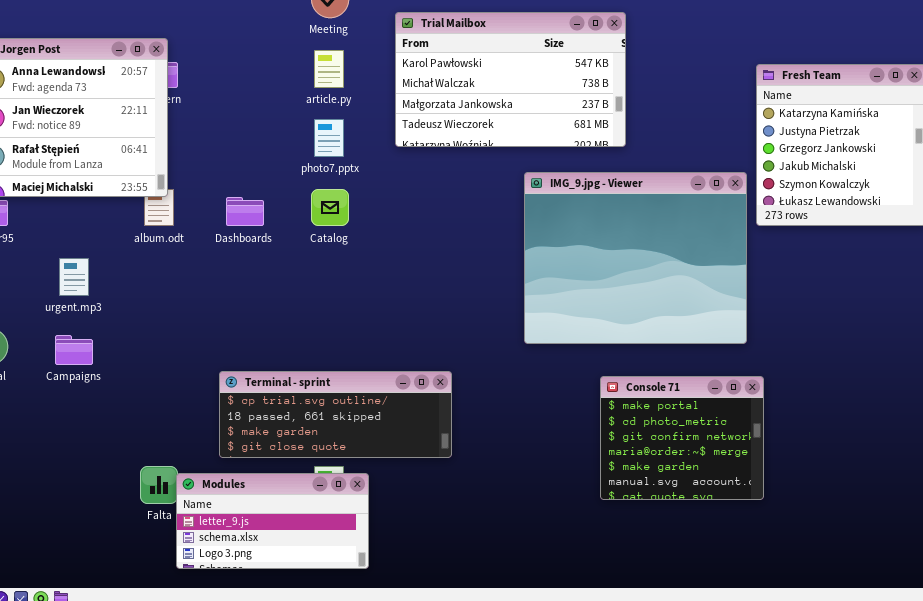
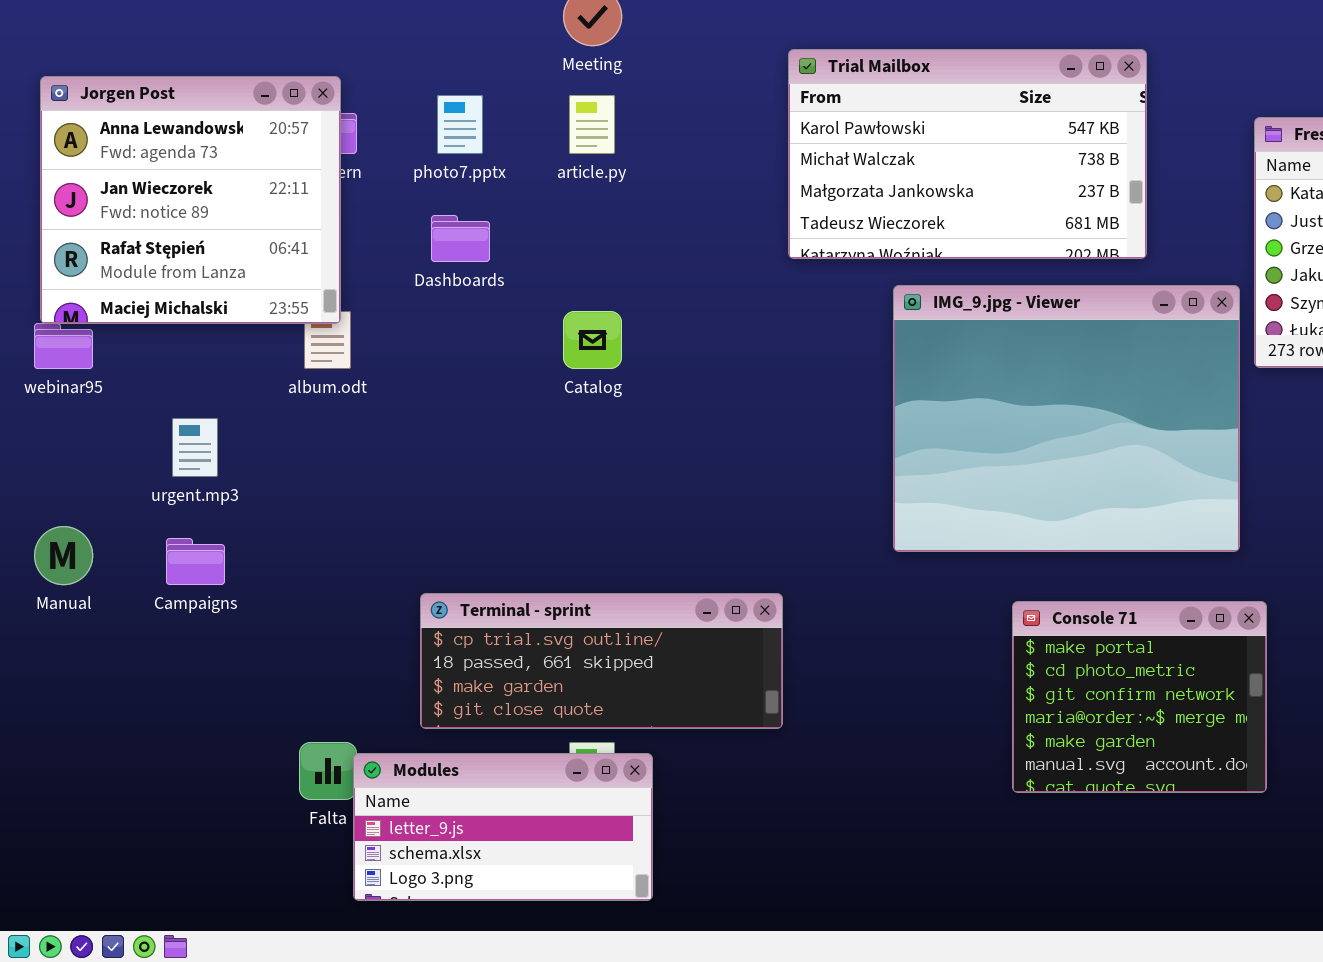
Trial Mailbox: [395,12,626,147] -> [788,49,1147,259], moved
photo7.pptx: [314,119,344,157] -> [437,95,483,154], moved
Dashboards: [226,197,264,226] -> [431,215,490,262], moved

